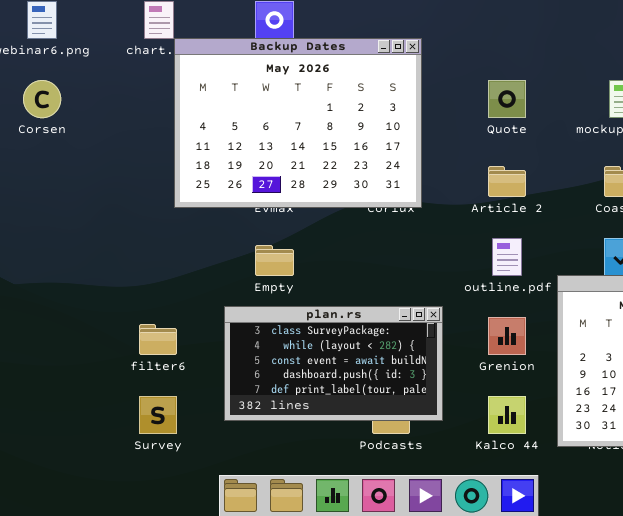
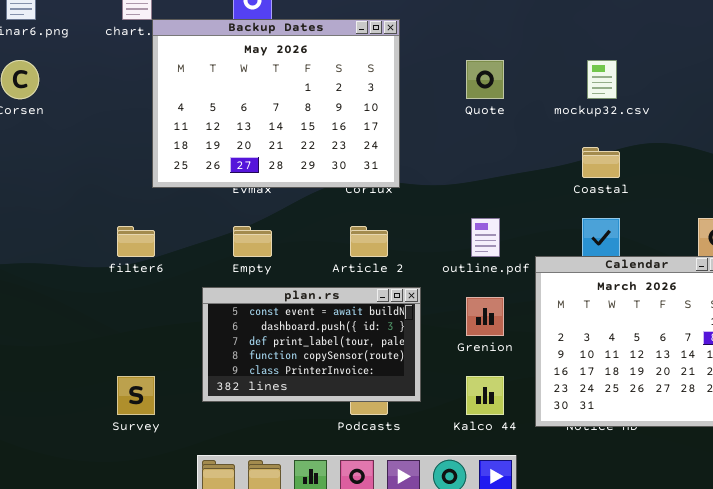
Article 2: [488,166,526,197] -> [350,226,388,257], moved
plan.rs: [224,306,443,421] -> [202,287,421,402], scrolled down 2 rows
filter6: [139,324,177,355] -> [117,226,155,257], moved

